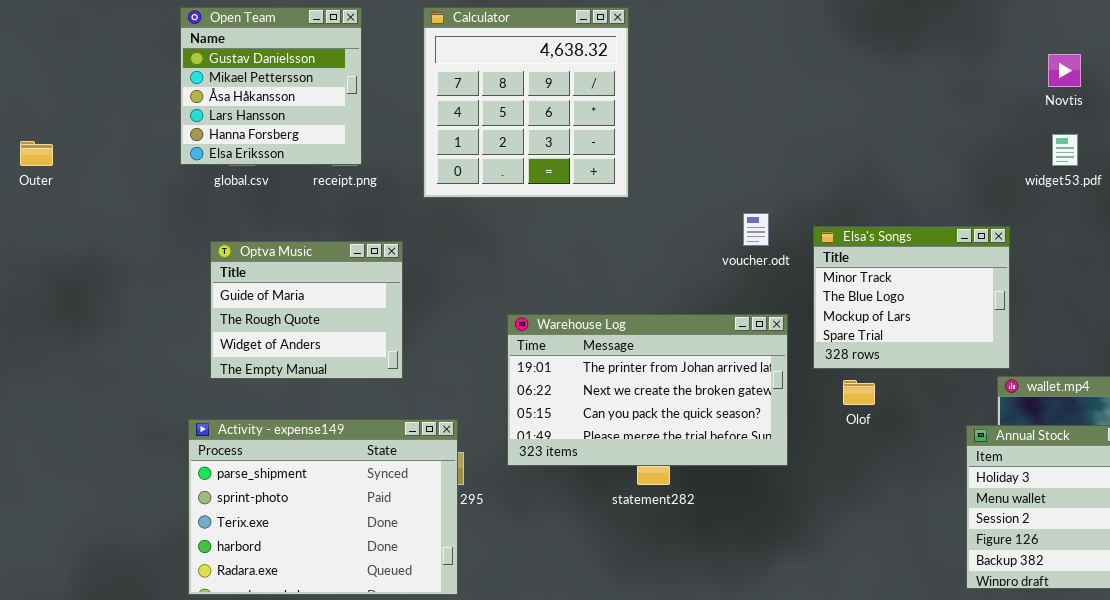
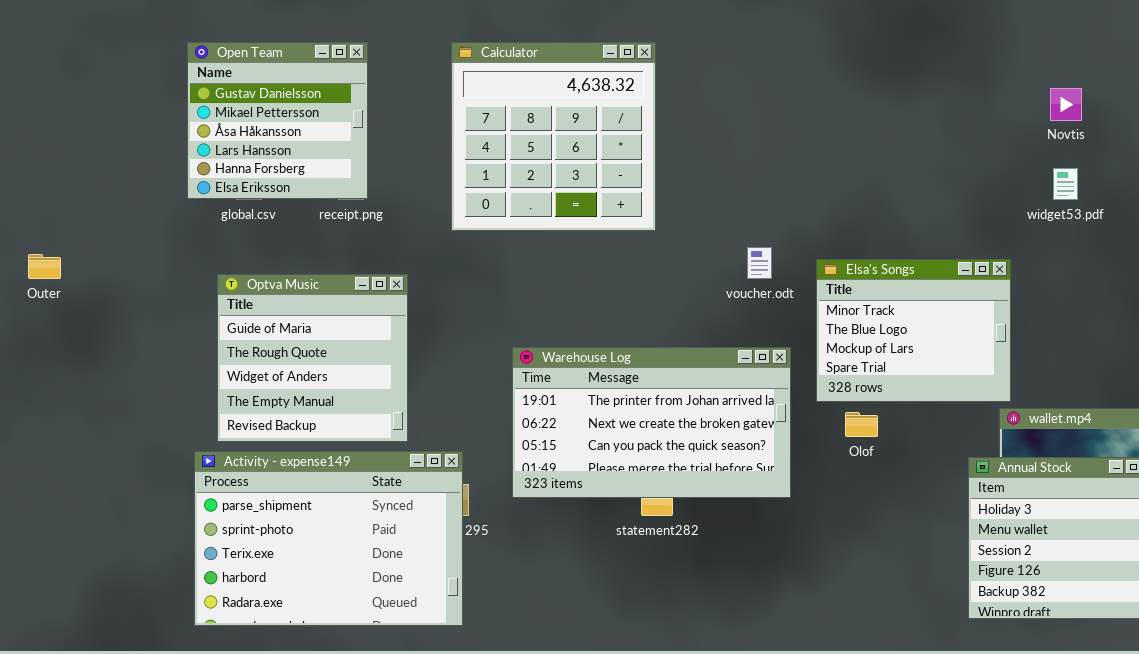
Calculator: [423,7,629,198] -> [451,42,656,231], moved
Outer: [20,141,53,166] -> [28,254,61,279], moved
Optva Music: [210,241,403,379] -> [217,274,408,442], resized

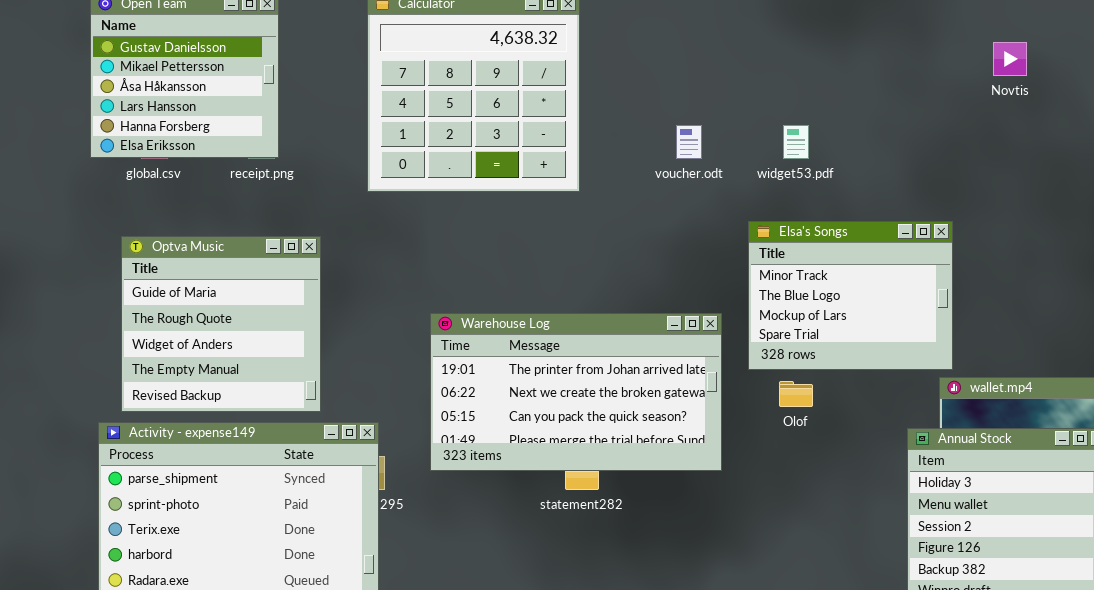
widget53.pdf: [1053,168,1078,200] -> [783,125,809,159], moved
voucher.odt: [747,247,772,279] -> [676,125,702,159], moved

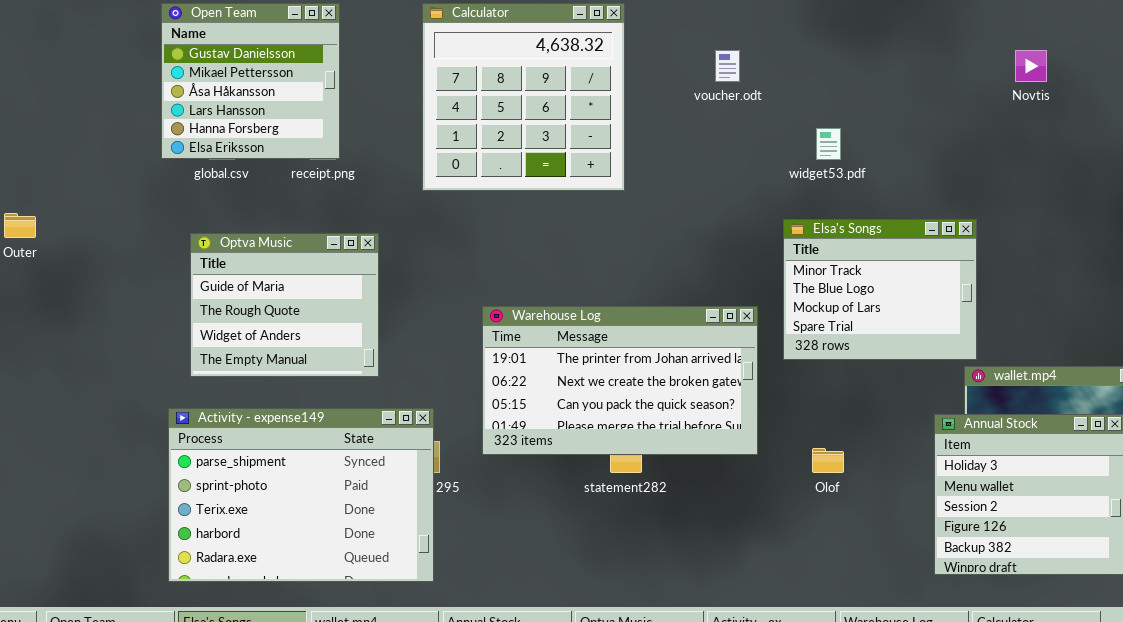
voucher.odt: [676,125,702,159] -> [715,50,740,82], moved
Optva Music: [121,236,321,412] -> [190,233,379,377], resized
Olof: [779,381,813,407] -> [812,448,844,473], moved

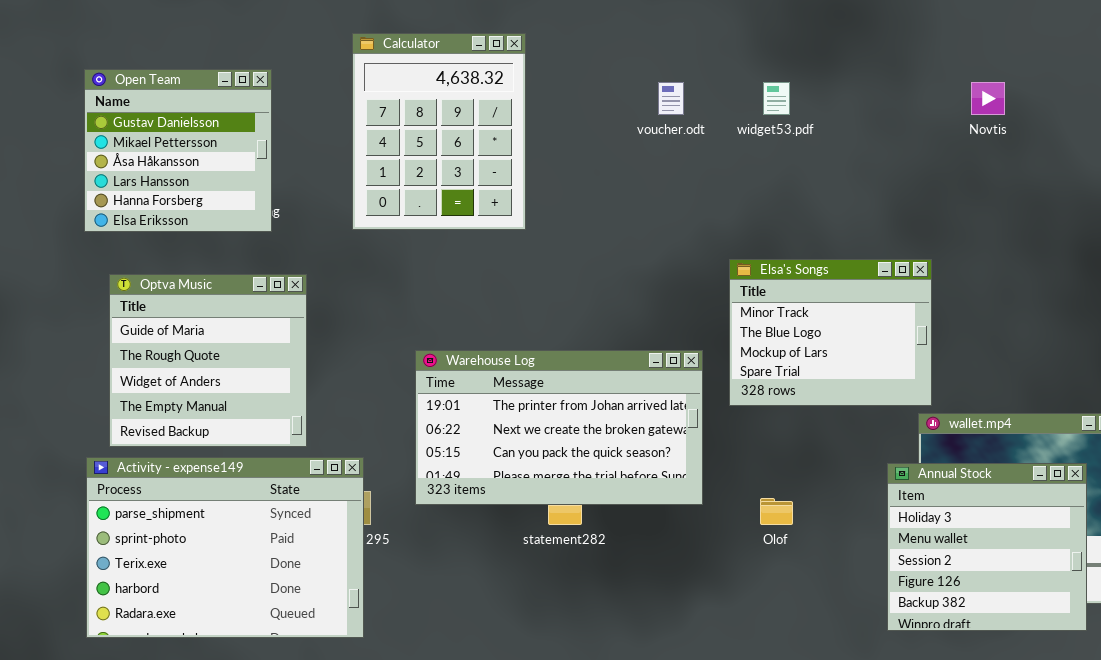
Open Team: [161,3,340,159] -> [84,69,272,232], moved
Calculator: [422,3,625,191] -> [352,33,526,230], resized
widget53.pdf: [816,128,841,160] -> [763,82,790,115], moved
Optva Music: [190,233,379,377] -> [109,274,307,447], resized

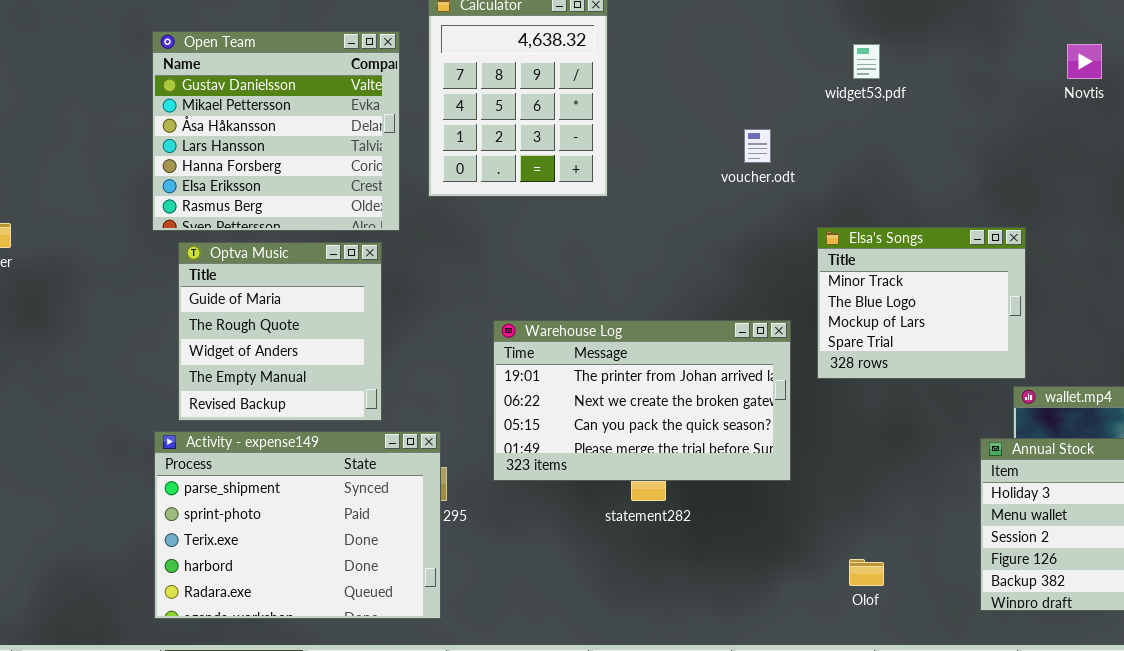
Open Team: [84,69,272,232] -> [152,31,400,231], resized
voucher.odt: [658,82,684,115] -> [744,129,771,163], moved
Olof: [760,498,793,525] -> [849,559,884,586], moved

